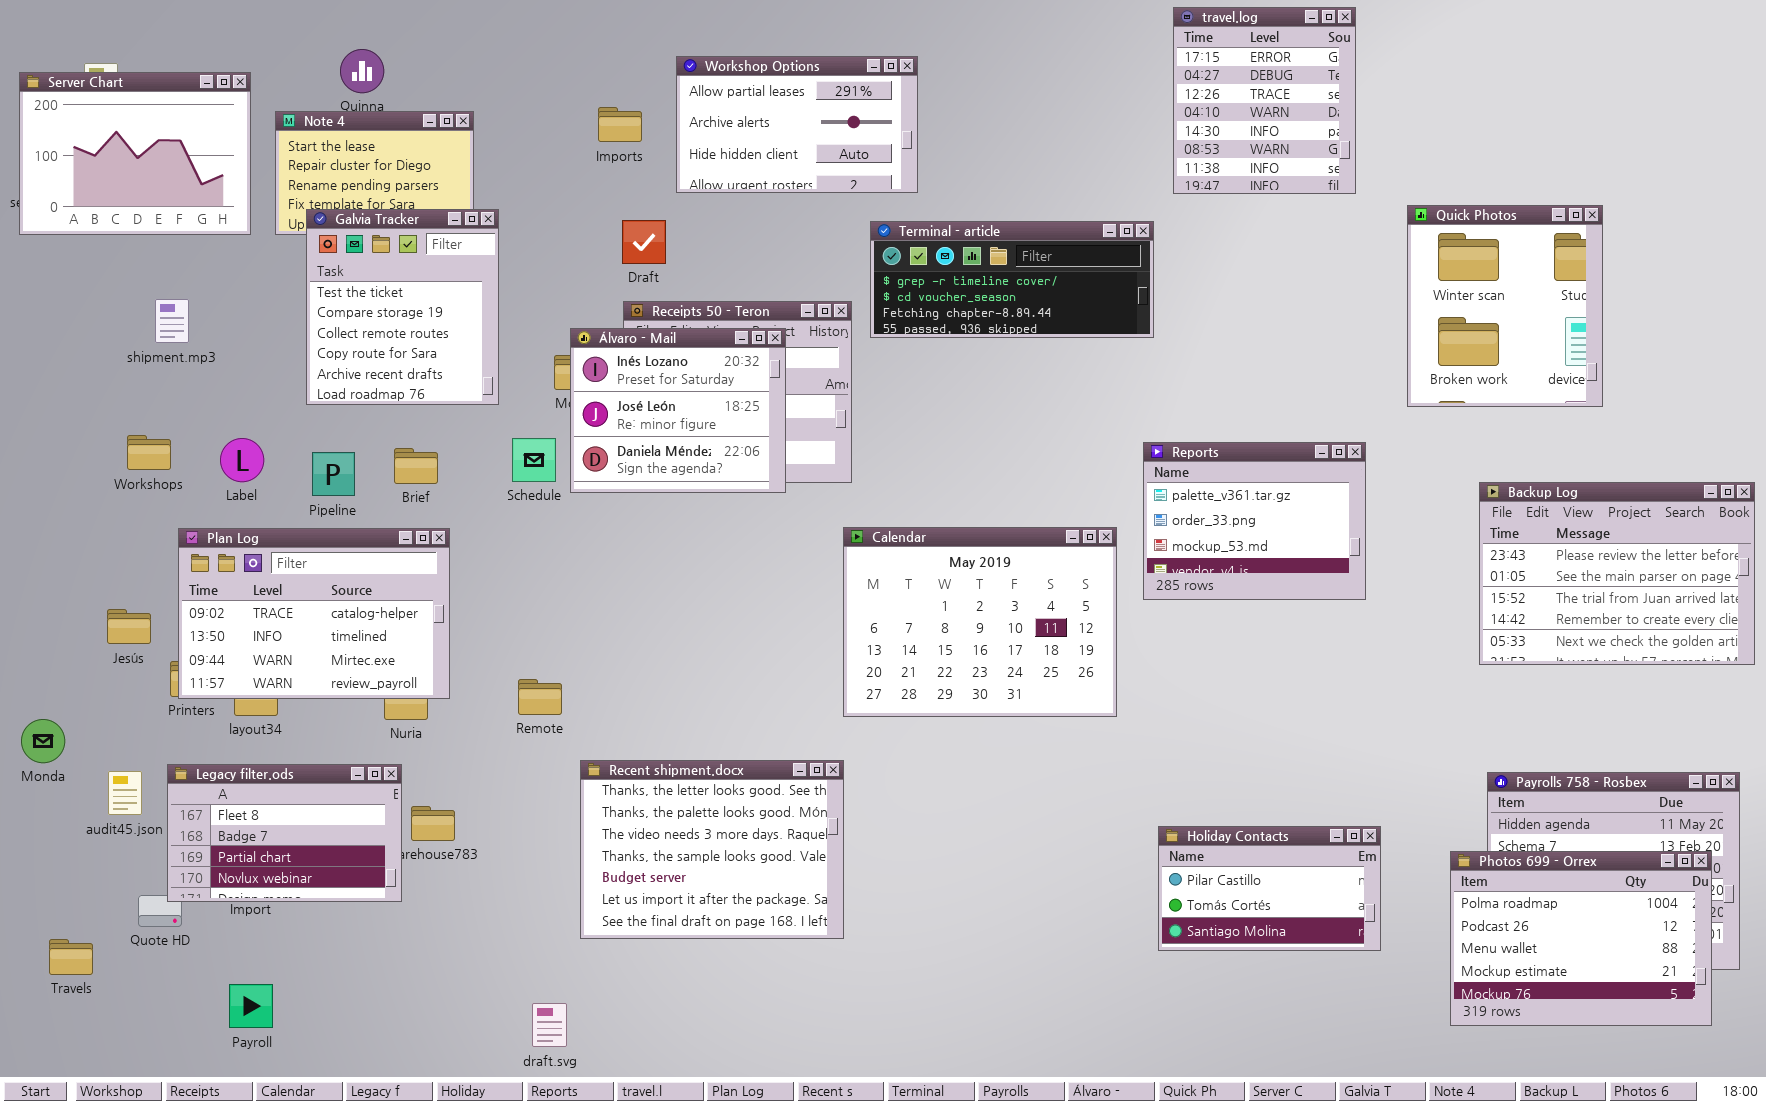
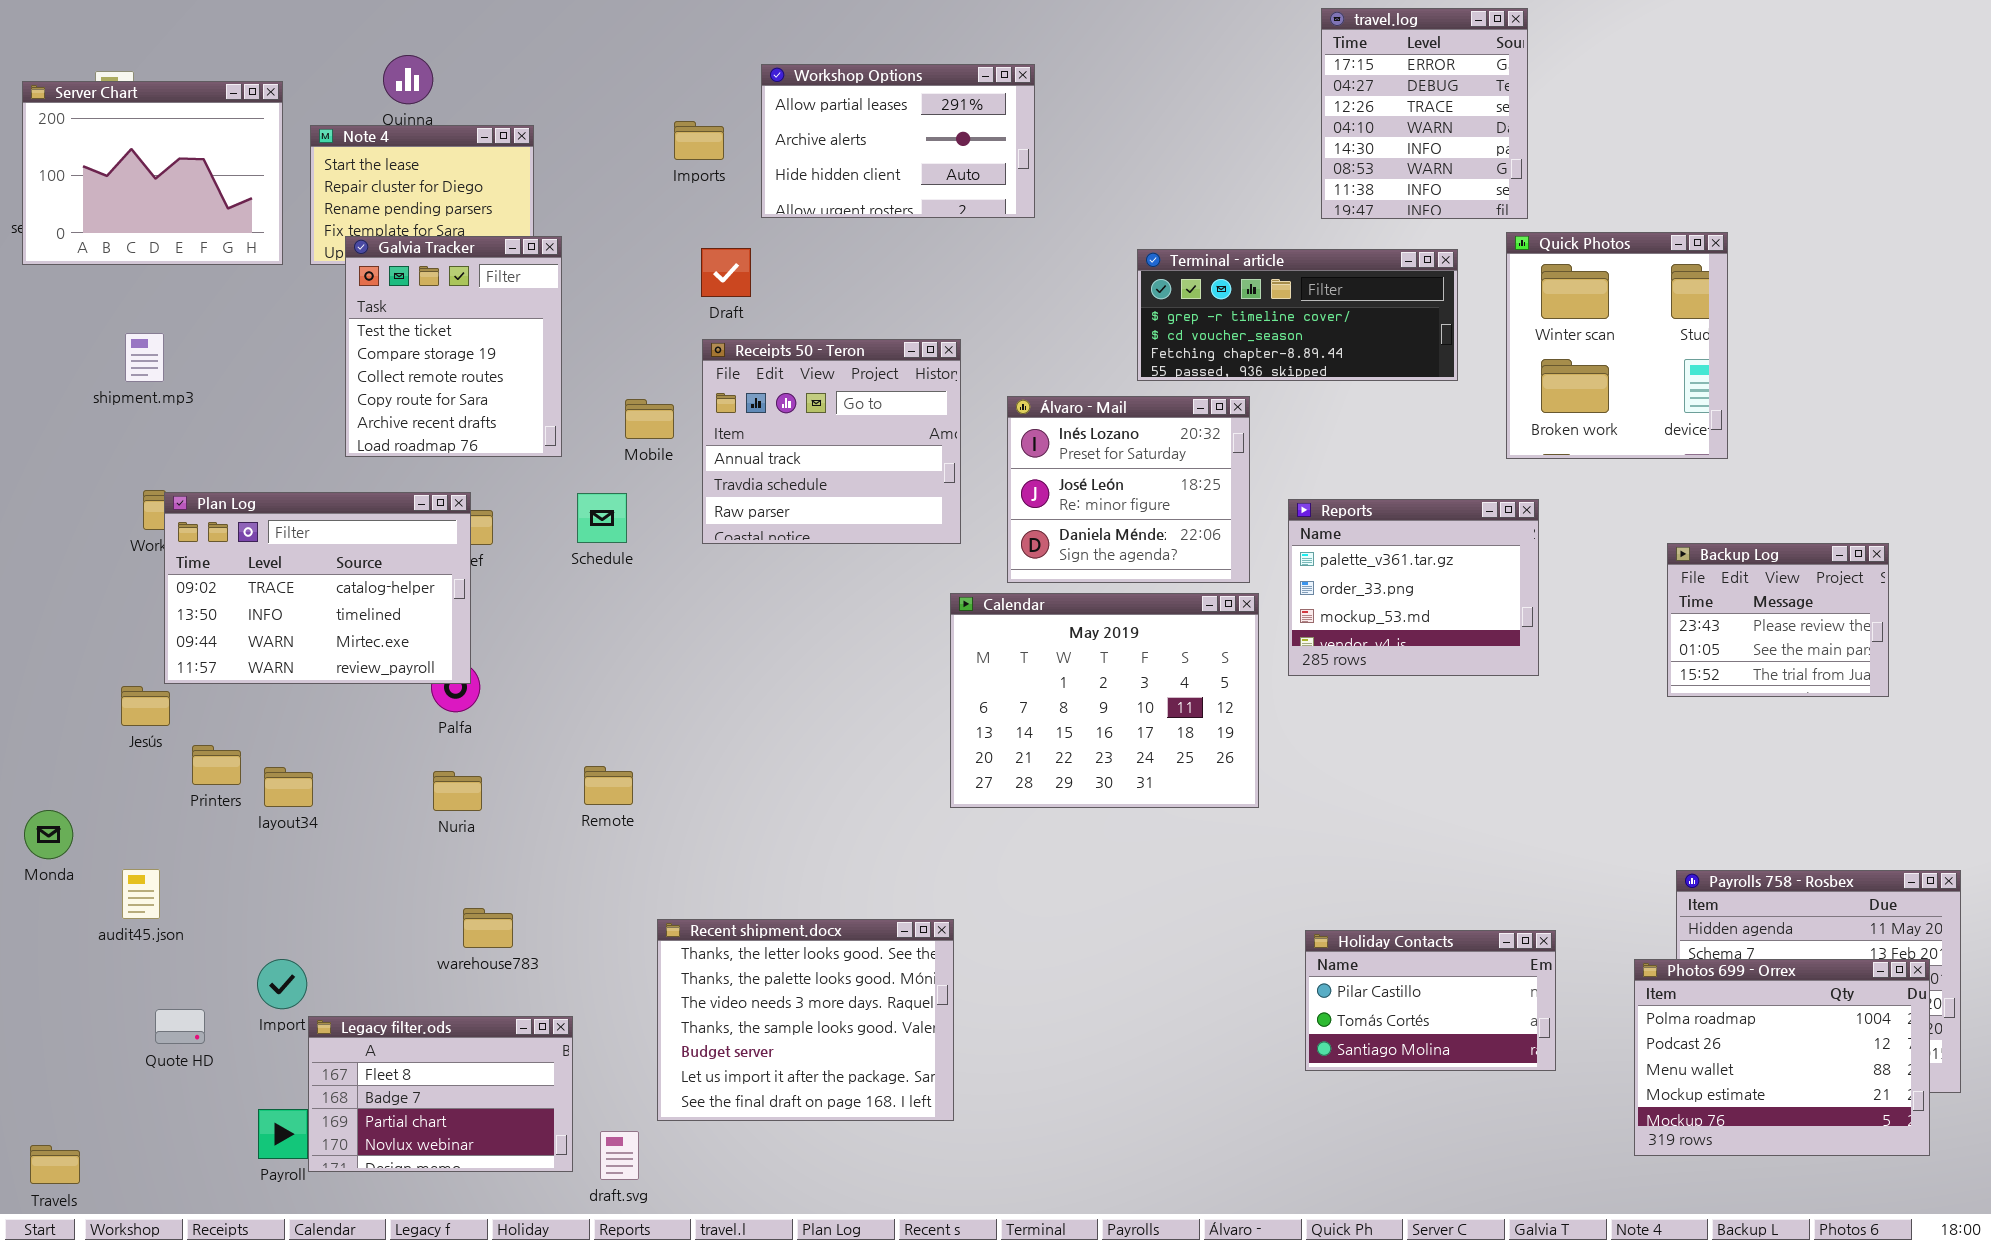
Quick Photos: [1407,205,1603,407] -> [1506,232,1728,459], moved
Terminal - article: [870,221,1154,338] -> [1137,249,1458,381], moved
shipment.mp3: [155,299,189,343] -> [125,333,164,382], moved
Álvaro - Mail: [570,328,786,493] -> [1007,396,1250,583], moved
Backup Log: [1479,482,1755,665] -> [1667,543,1889,697], resized
Plan Log: [178,528,450,699] -> [164,492,471,684], moved
Recent shipment.docx: [580,760,844,939] -> [657,919,954,1121], moved
Legacy filter.ods: [167,764,402,902] -> [308,1016,573,1172], moved
Travels: [49,939,93,975] -> [30,1145,80,1184], moved

